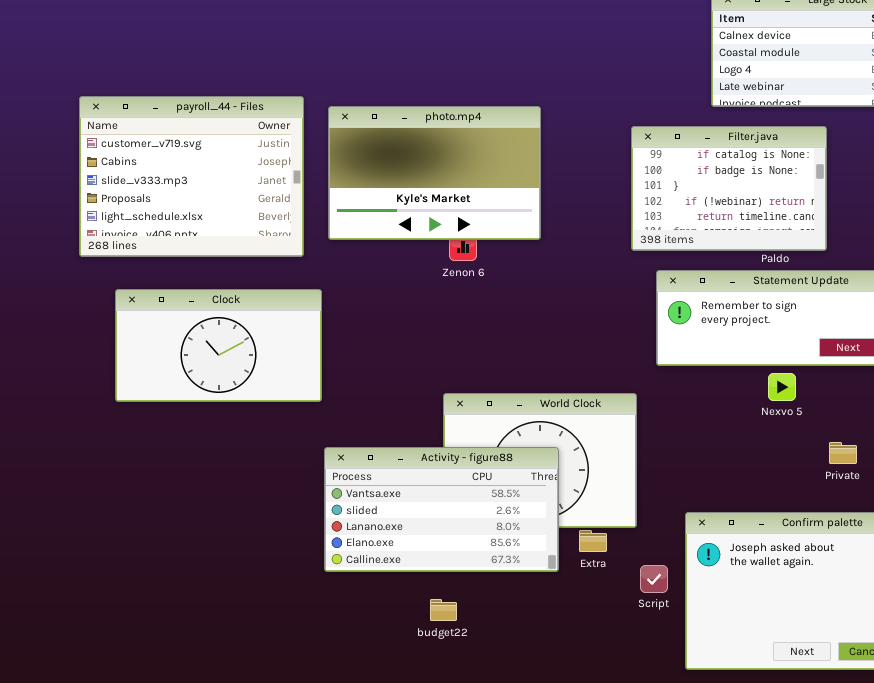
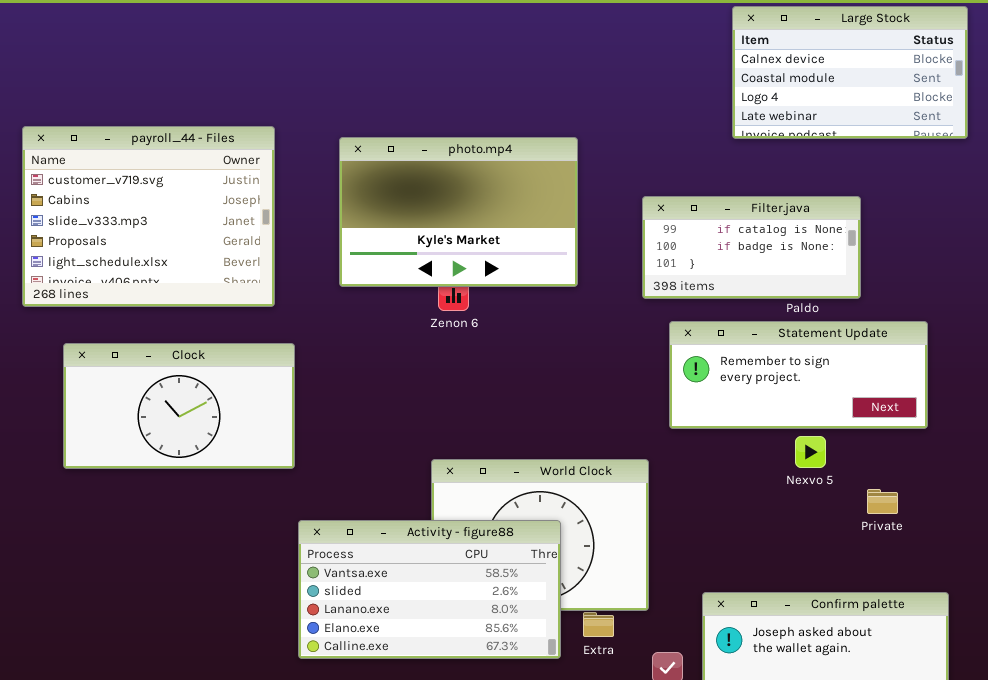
photo.mp4: [328,106,541,240] -> [339,137,578,287], moved
Filter.java: [631,126,827,251] -> [642,196,861,299], resized
Private: [829,442,857,464] -> [867,489,898,514], moved

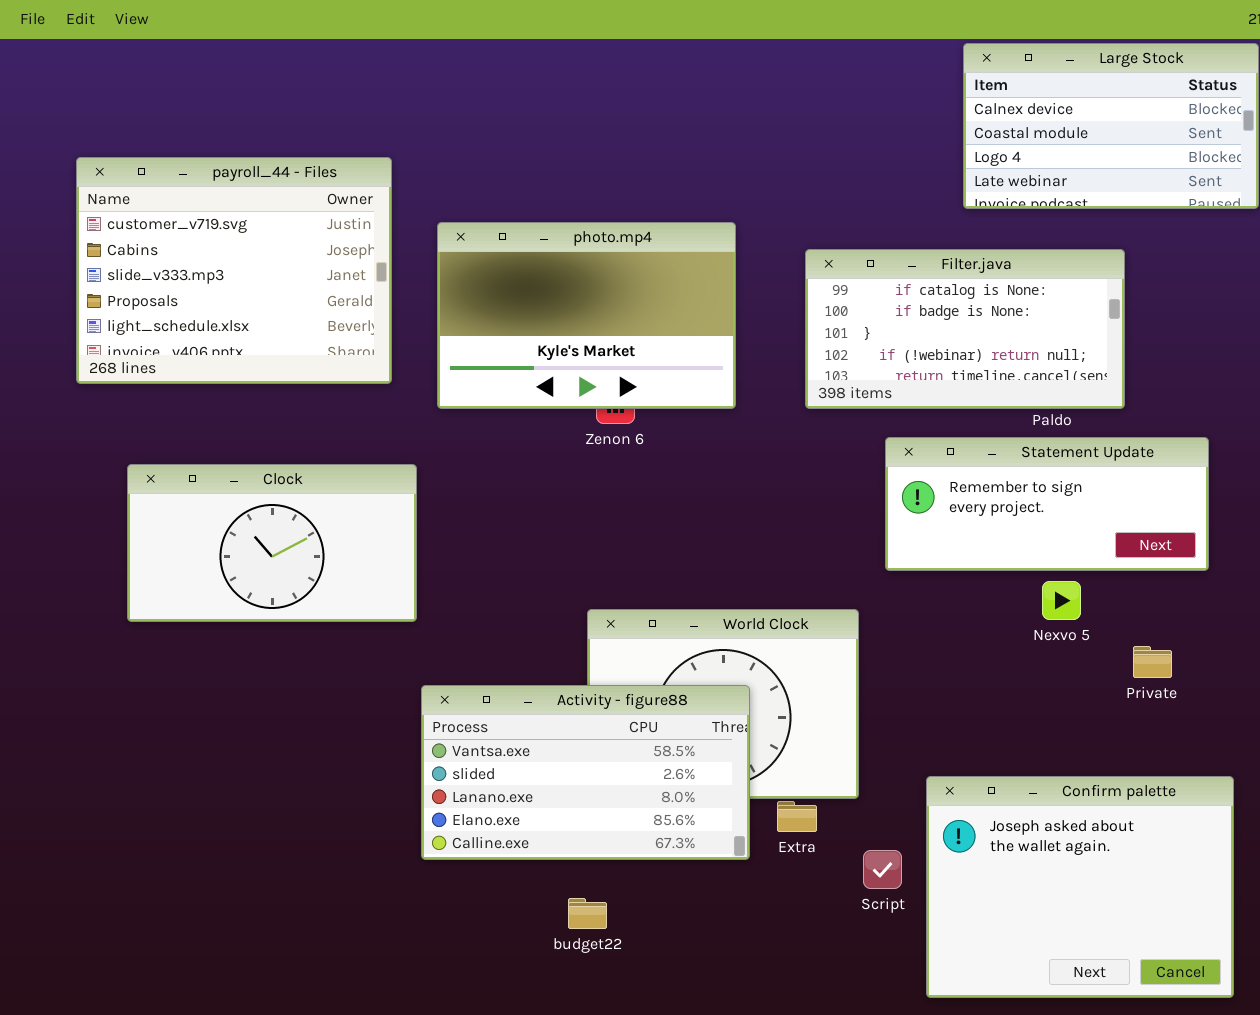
payroll_44 - Files: [22,126,275,307] -> [76,157,392,384], moved
photo.mp4: [339,137,578,287] -> [437,222,736,409], moved
Filter.java: [642,196,861,299] -> [805,249,1125,409], resized

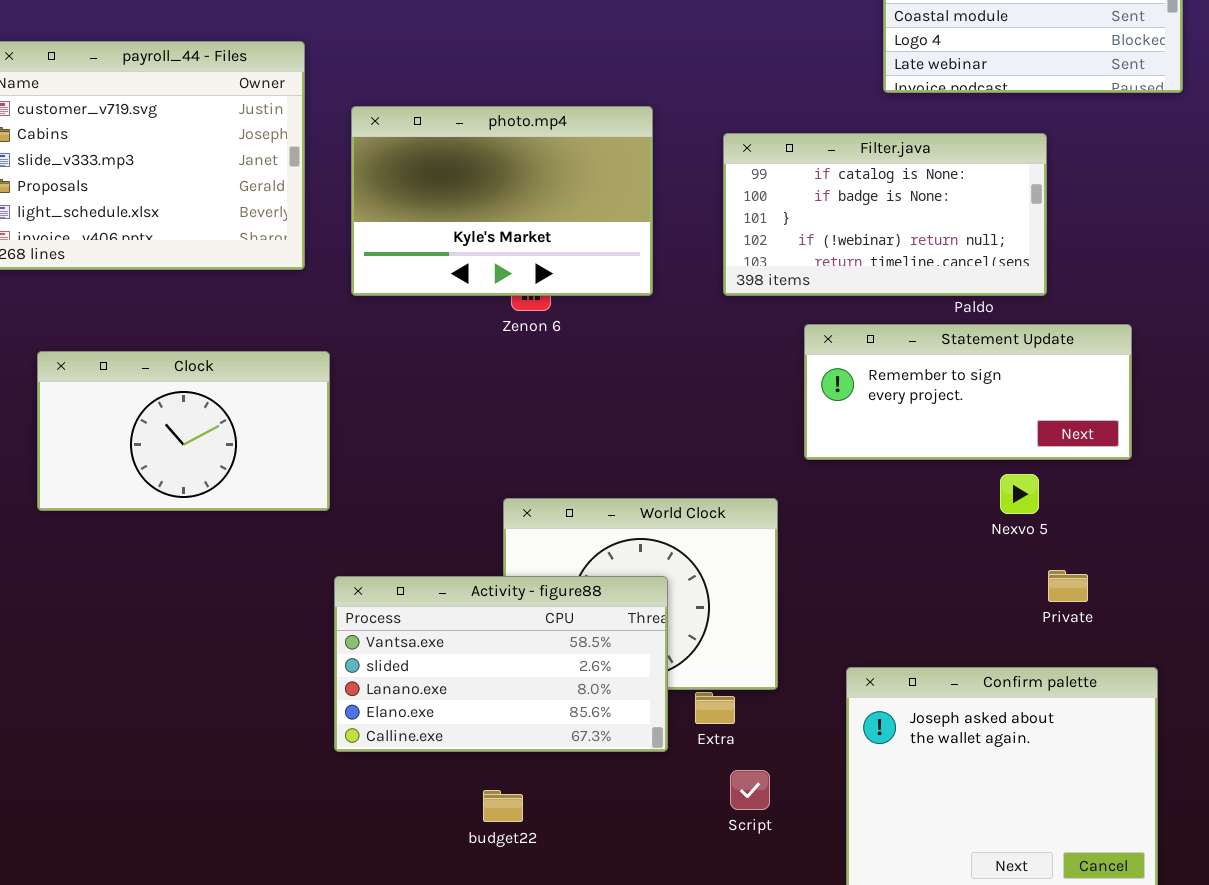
Nexvo 5: [1042,581,1081,620] -> [1000,474,1039,514], moved
Private: [1133,646,1172,678] -> [1048,570,1088,602], moved
Script: [863,850,902,889] -> [730,770,770,810], moved

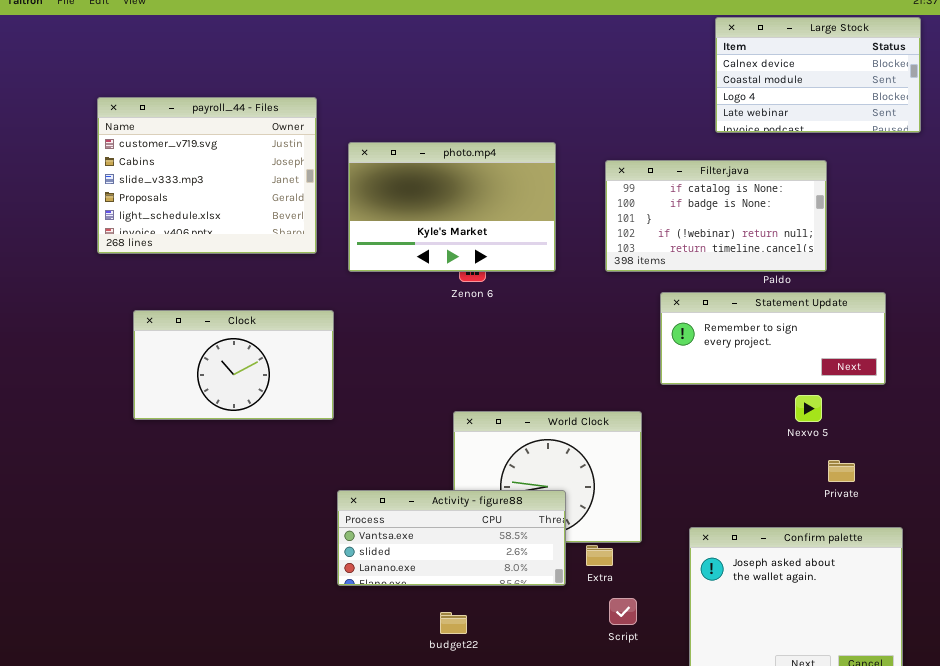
Activity - figure88: [334,576,668,752] -> [337,490,566,586], resized

